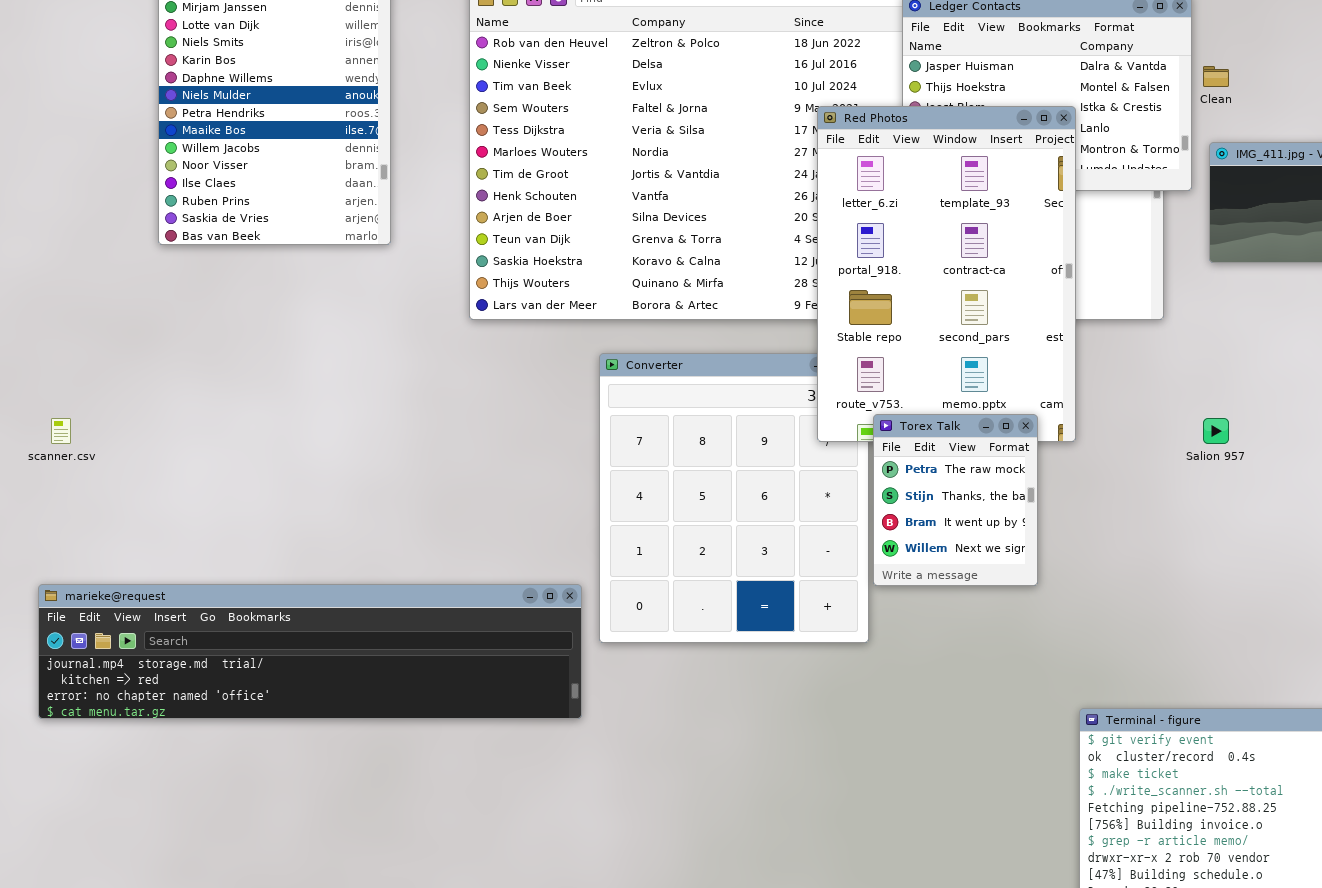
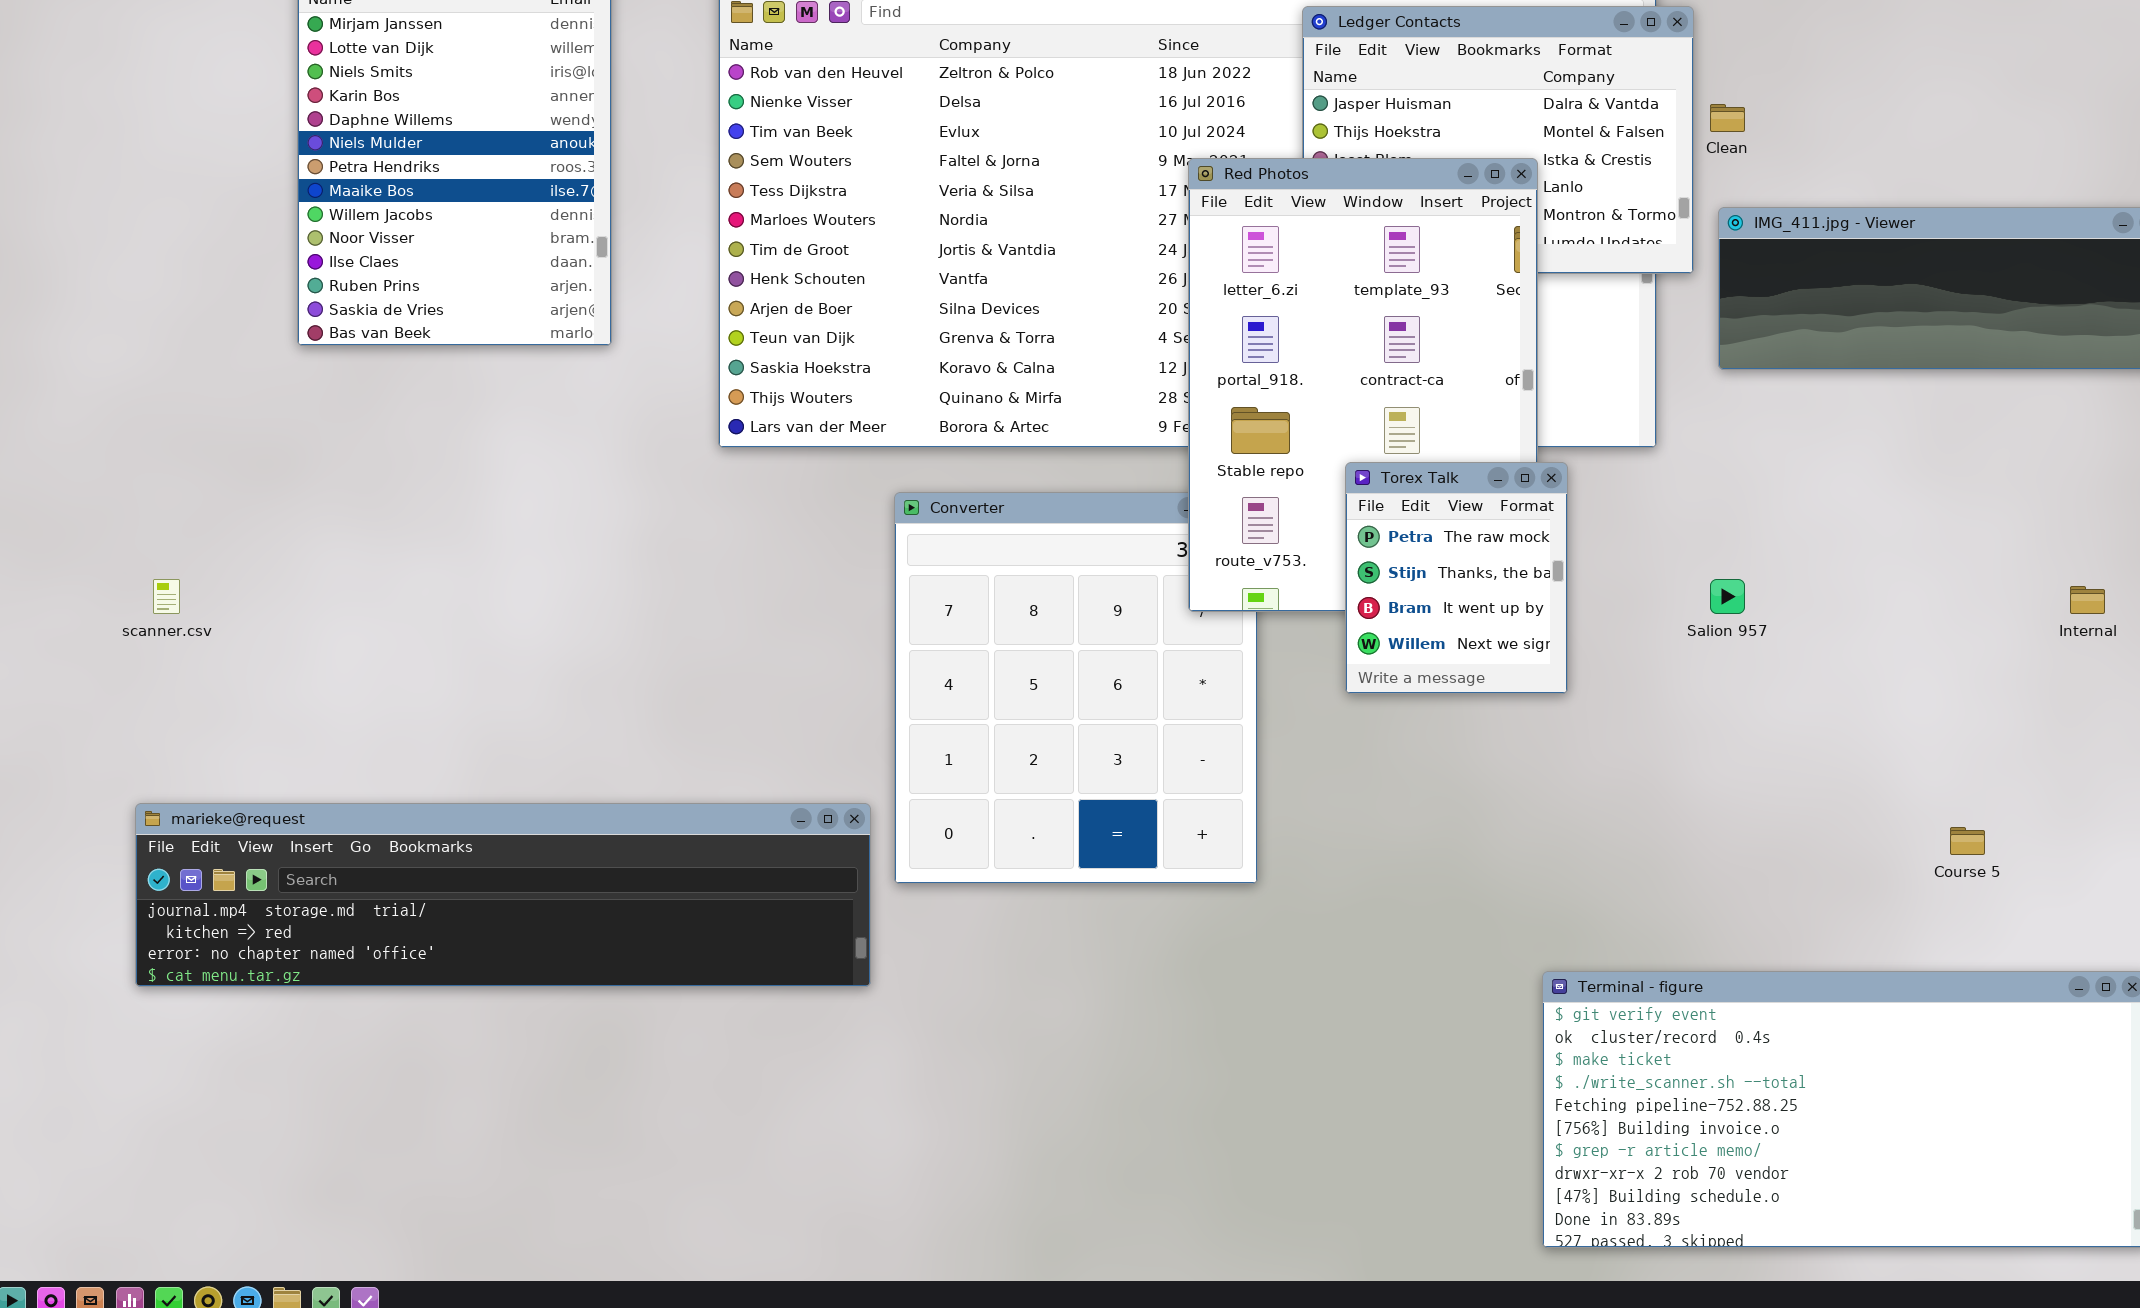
Torex Talk: [873,414,1038,586] -> [1345,462,1568,694], moved

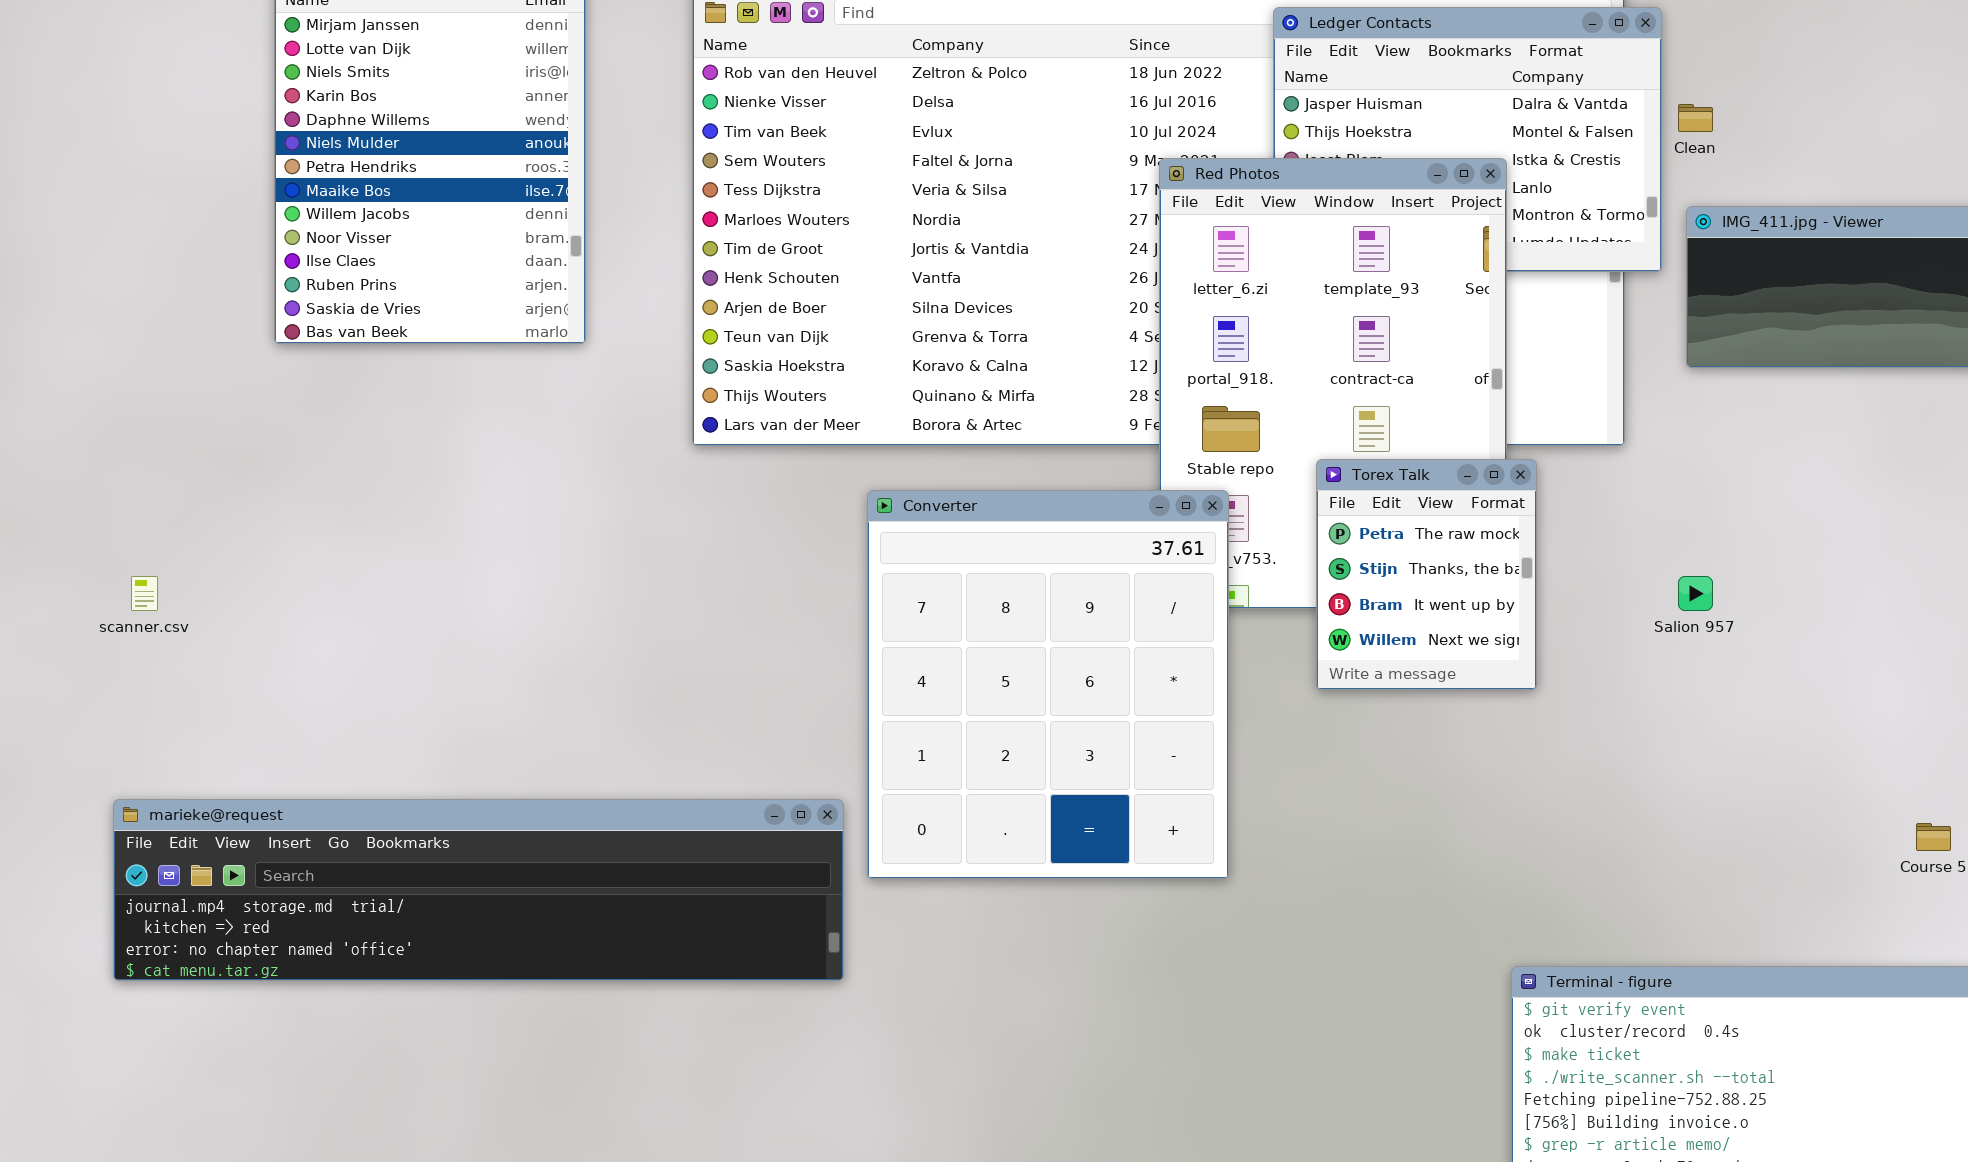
Converter: [894,492,1258,884] -> [867,490,1229,879], raised

